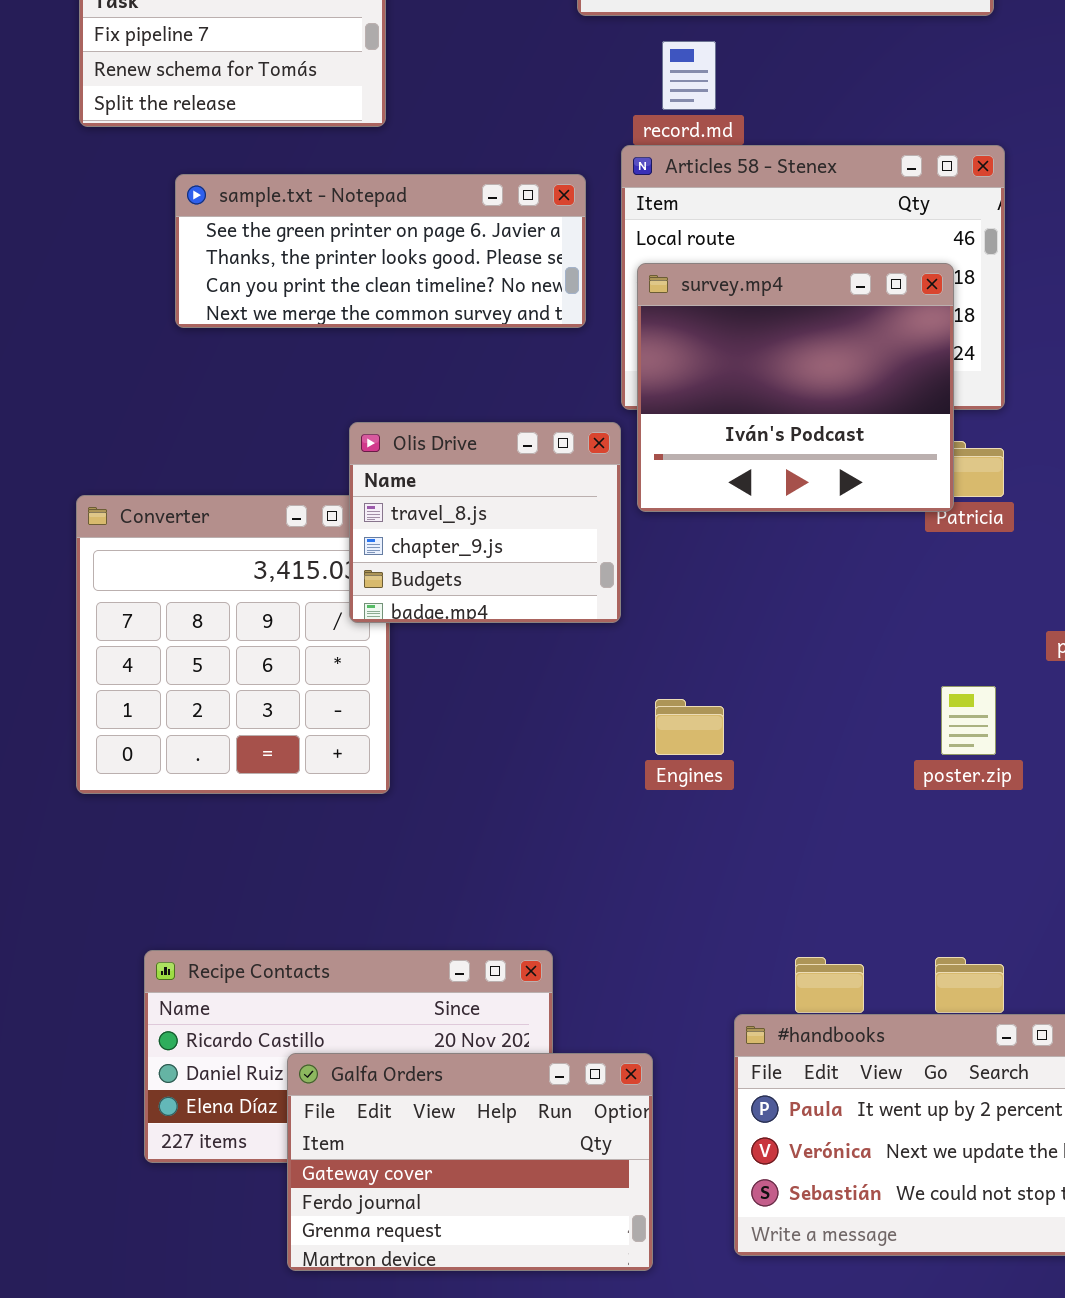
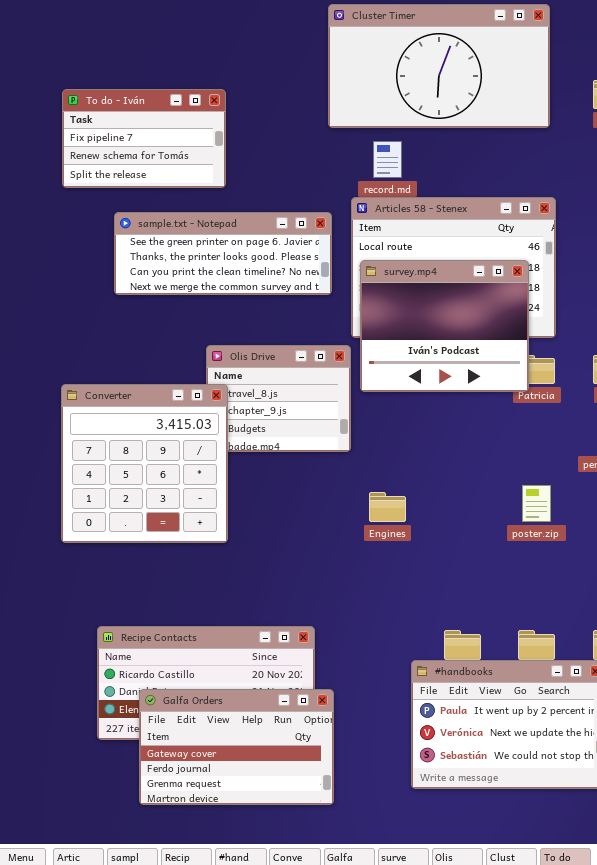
Converter: [76,495,390,794] -> [61,384,228,543], raised
Galfa Orders: [287,1053,653,1271] -> [139,689,334,805], moved

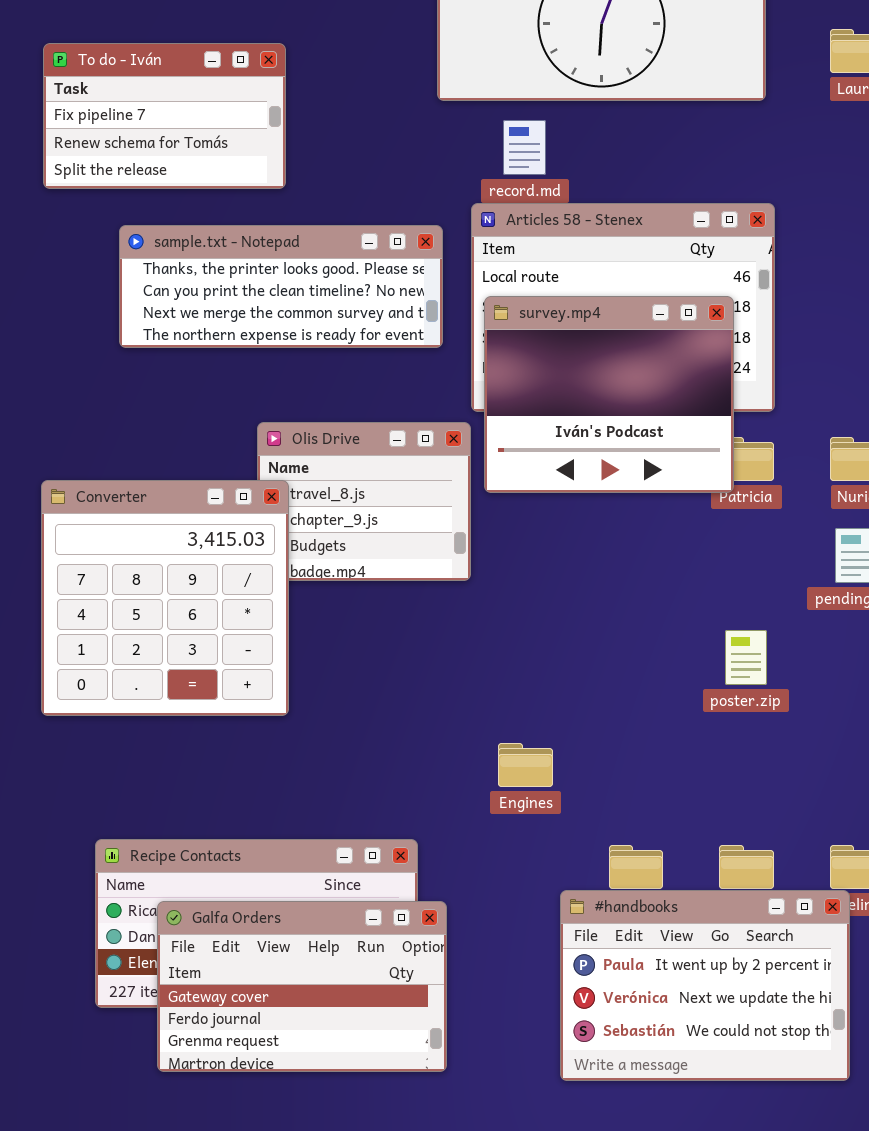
sample.txt - Notepad: [114,212,332,295] -> [119,225,443,348], scrolled down 1 row
Engines: [369,492,406,522] -> [498,743,553,787], moved
Galfa Orders: [139,689,334,805] -> [157,901,447,1072], moved

